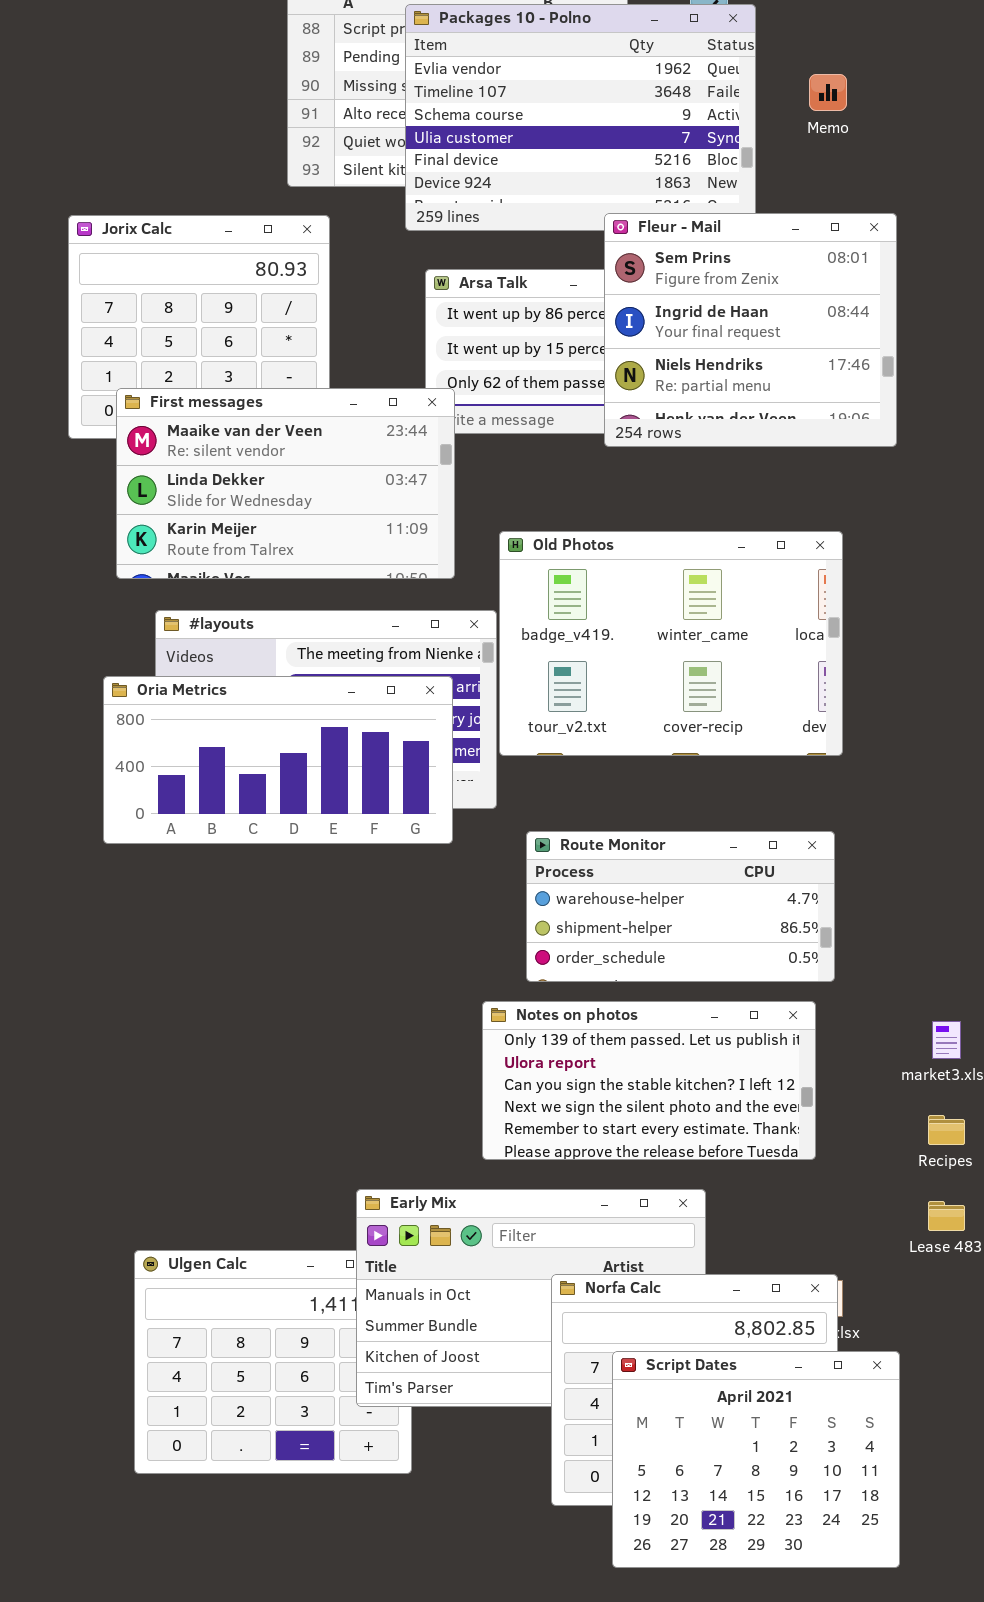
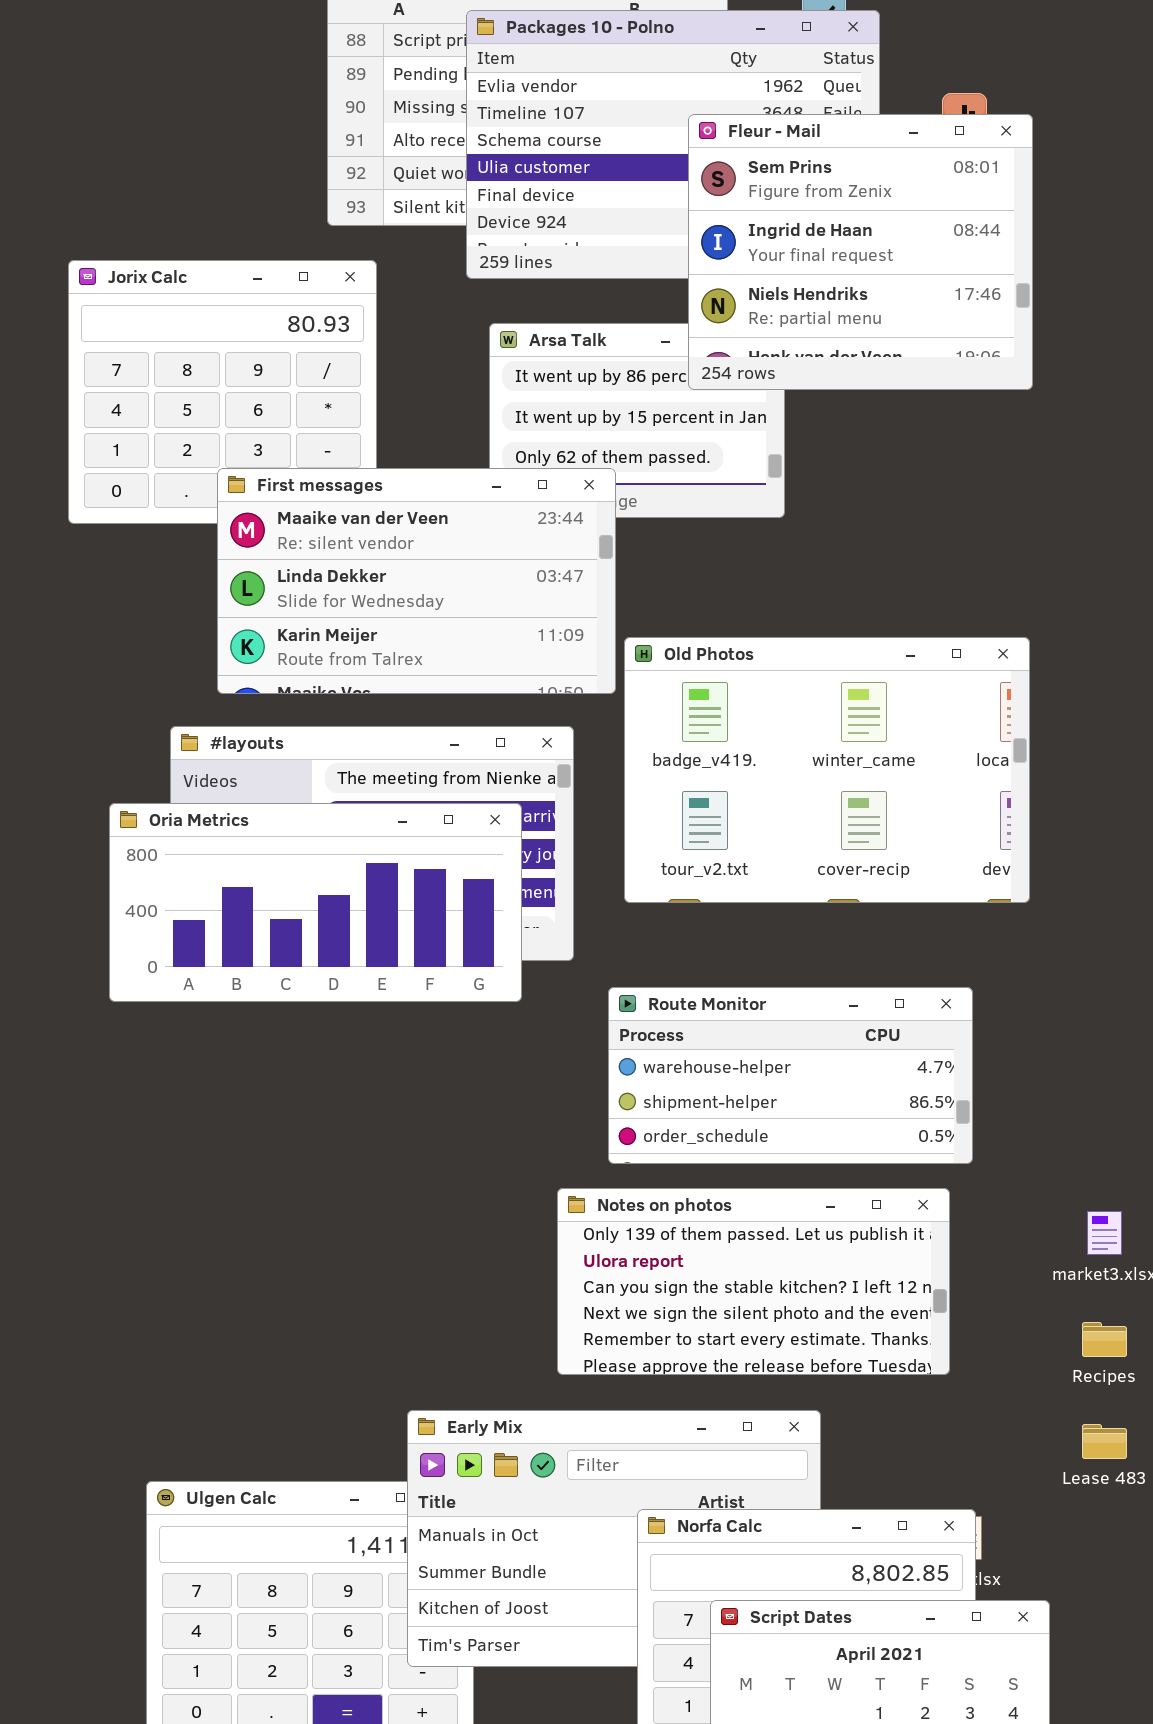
Fleur - Mail: [604,213,897,447] -> [688,114,1033,390], moved
First messages: [116,388,455,579] -> [217,468,616,694], moved
Old Photos: [499,531,843,756] -> [624,637,1030,903], moved

